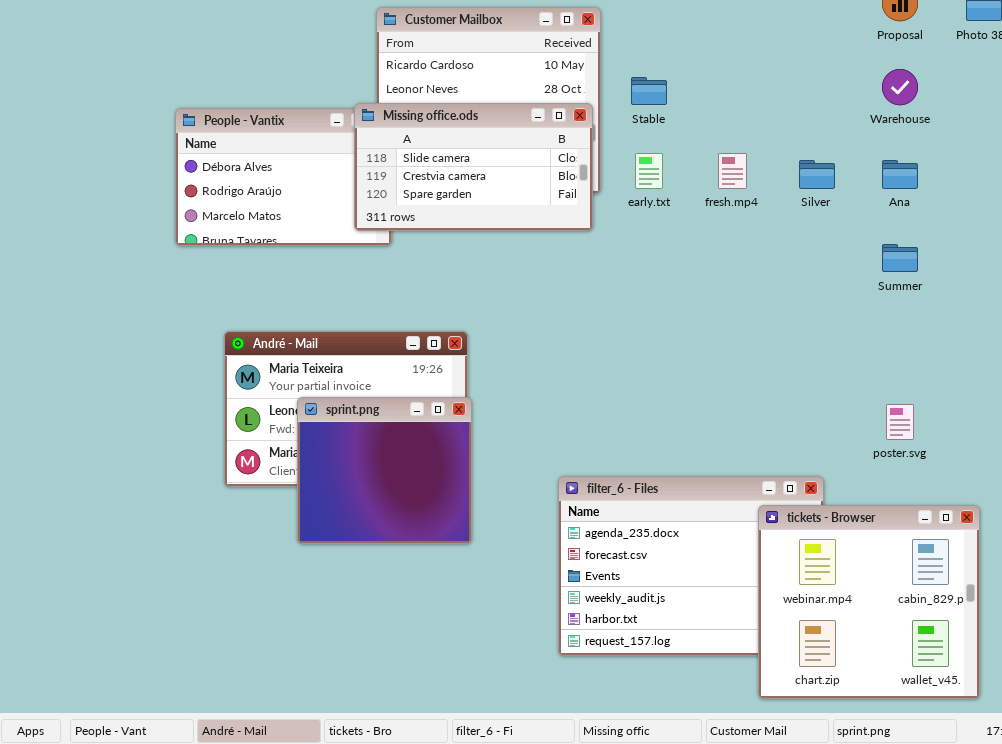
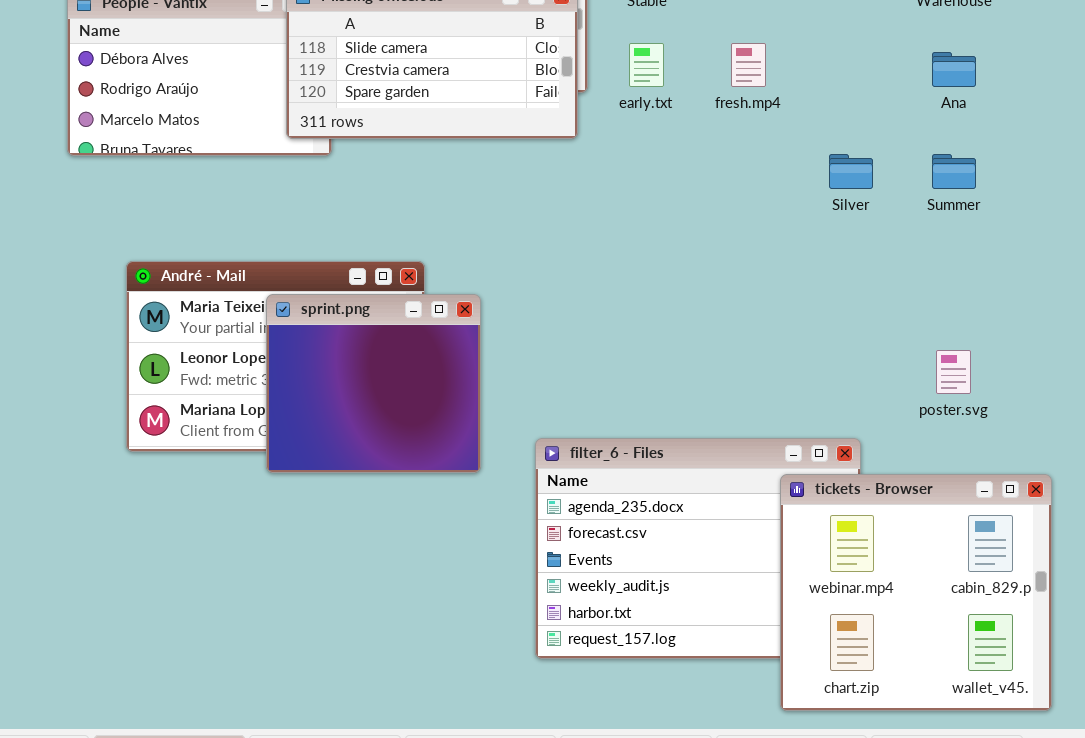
Silver: [799,160,835,189] -> [829,154,873,189], moved
sprint.png: [297,397,472,544] -> [266,294,481,473], moved

